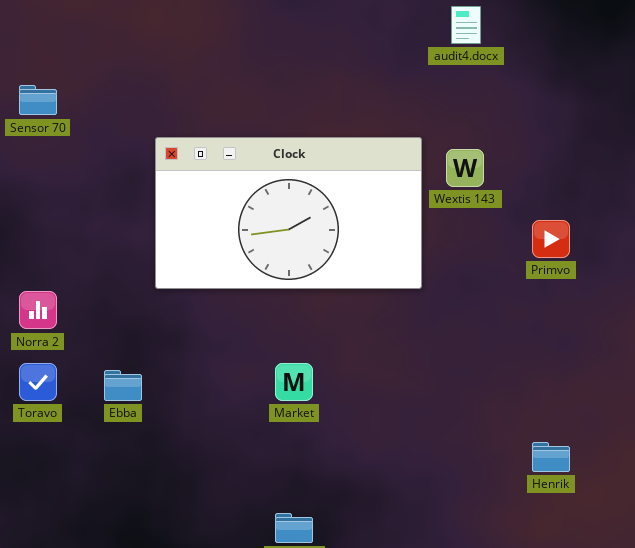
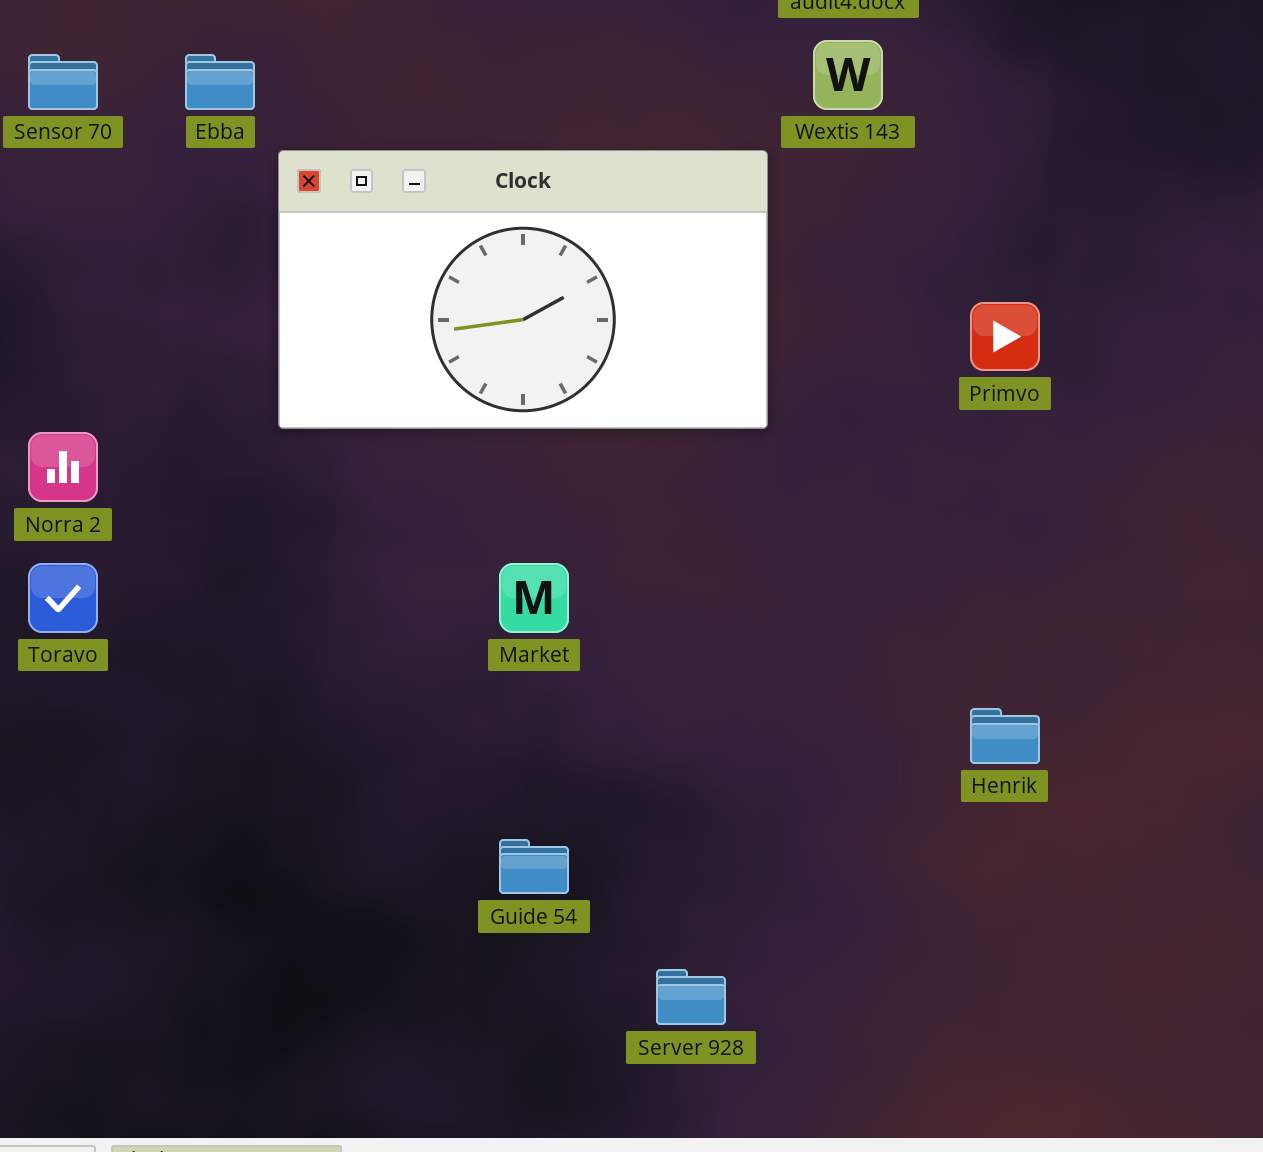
Wextis 143: [446,149,484,187] -> [813,40,883,110], moved
Ebba: [104,370,142,401] -> [185,54,255,110], moved

